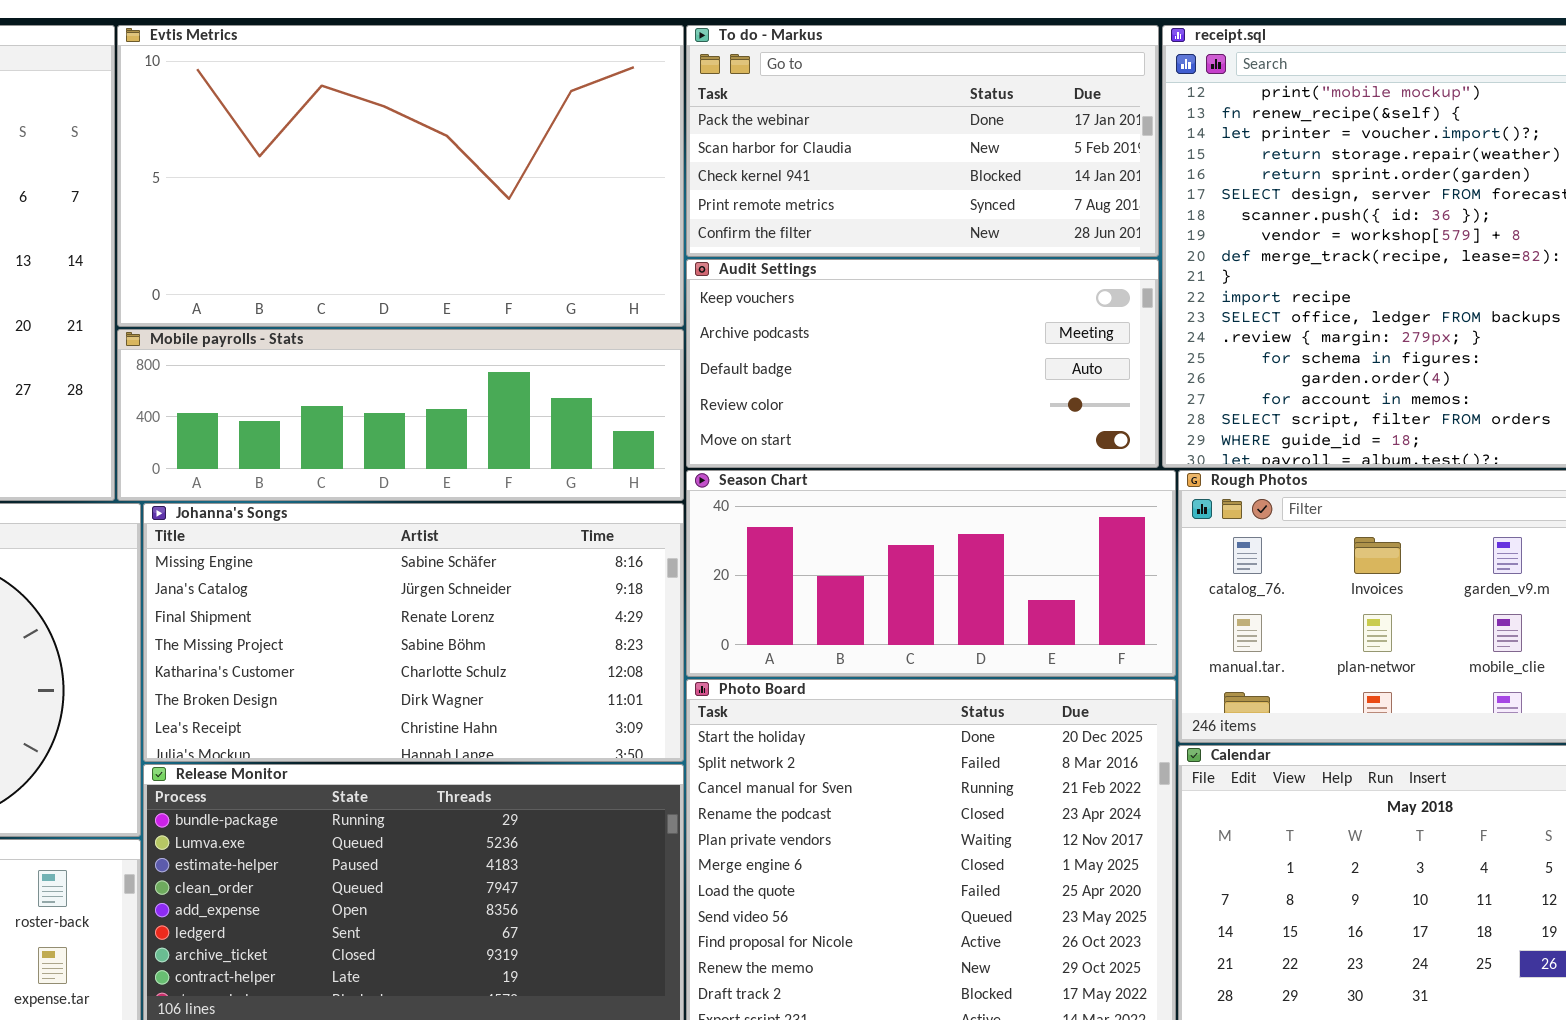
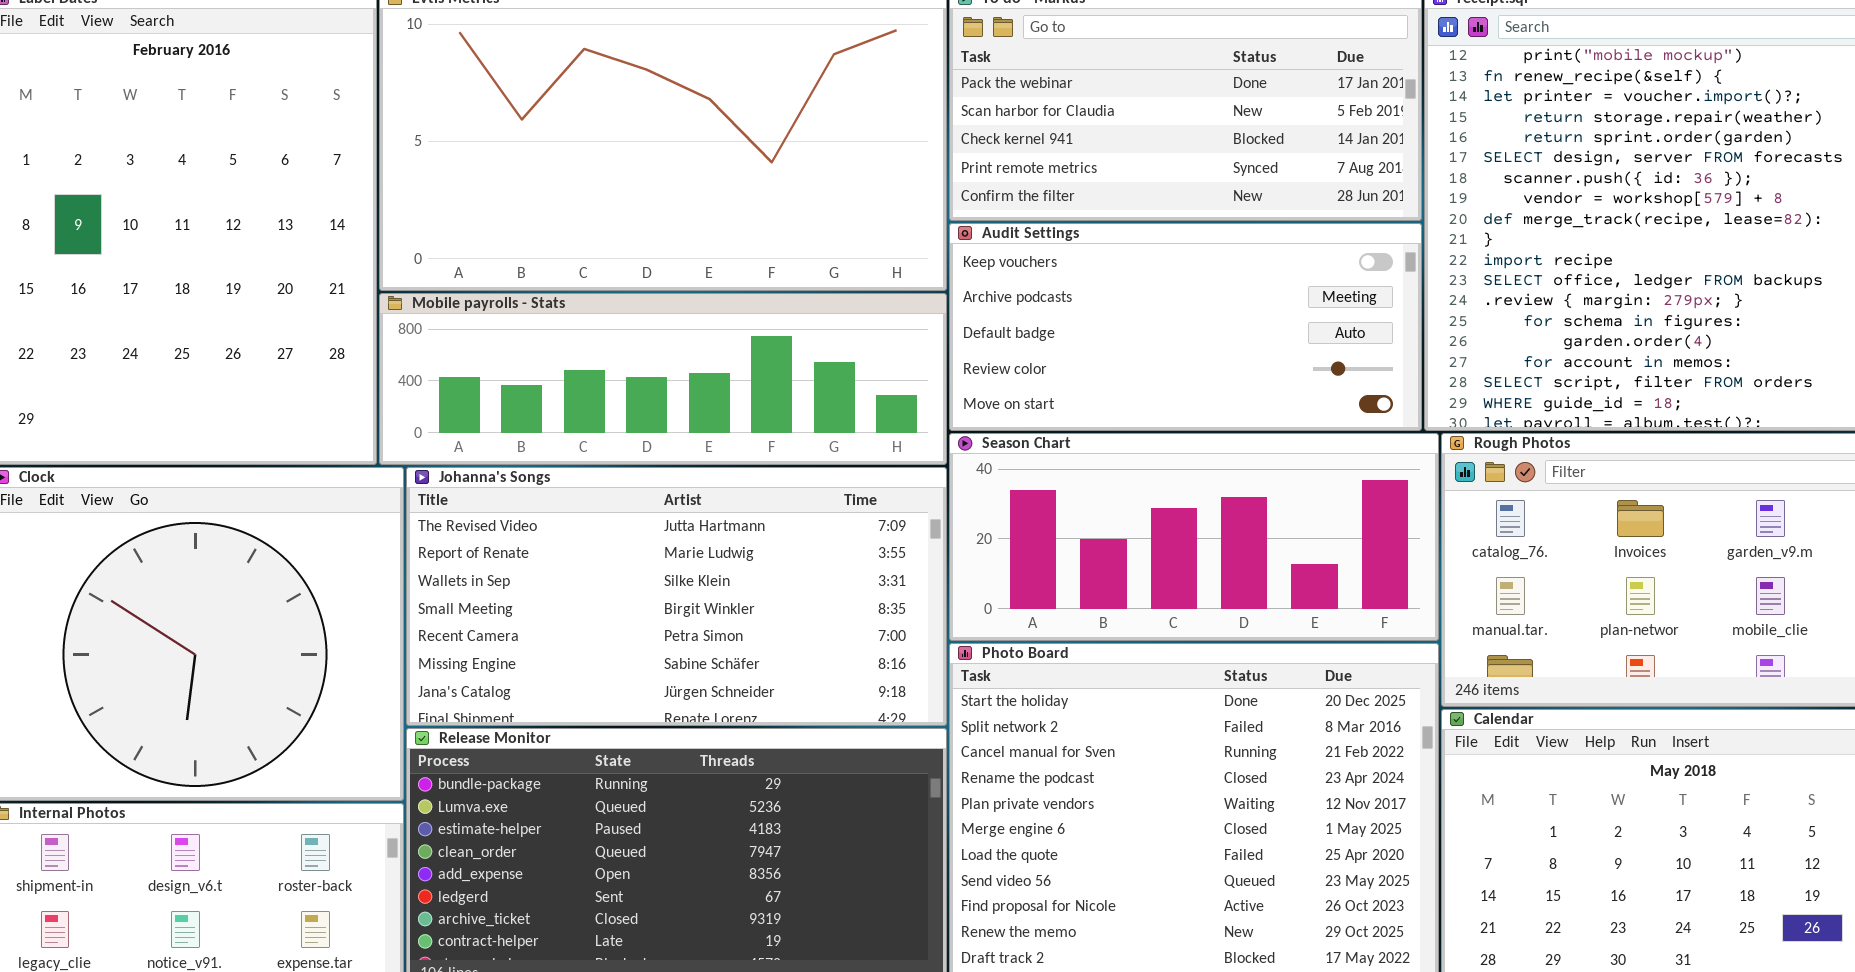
Johanna's Songs: [143,503,684,762] -> [406,467,947,726], scrolled up 5 rows

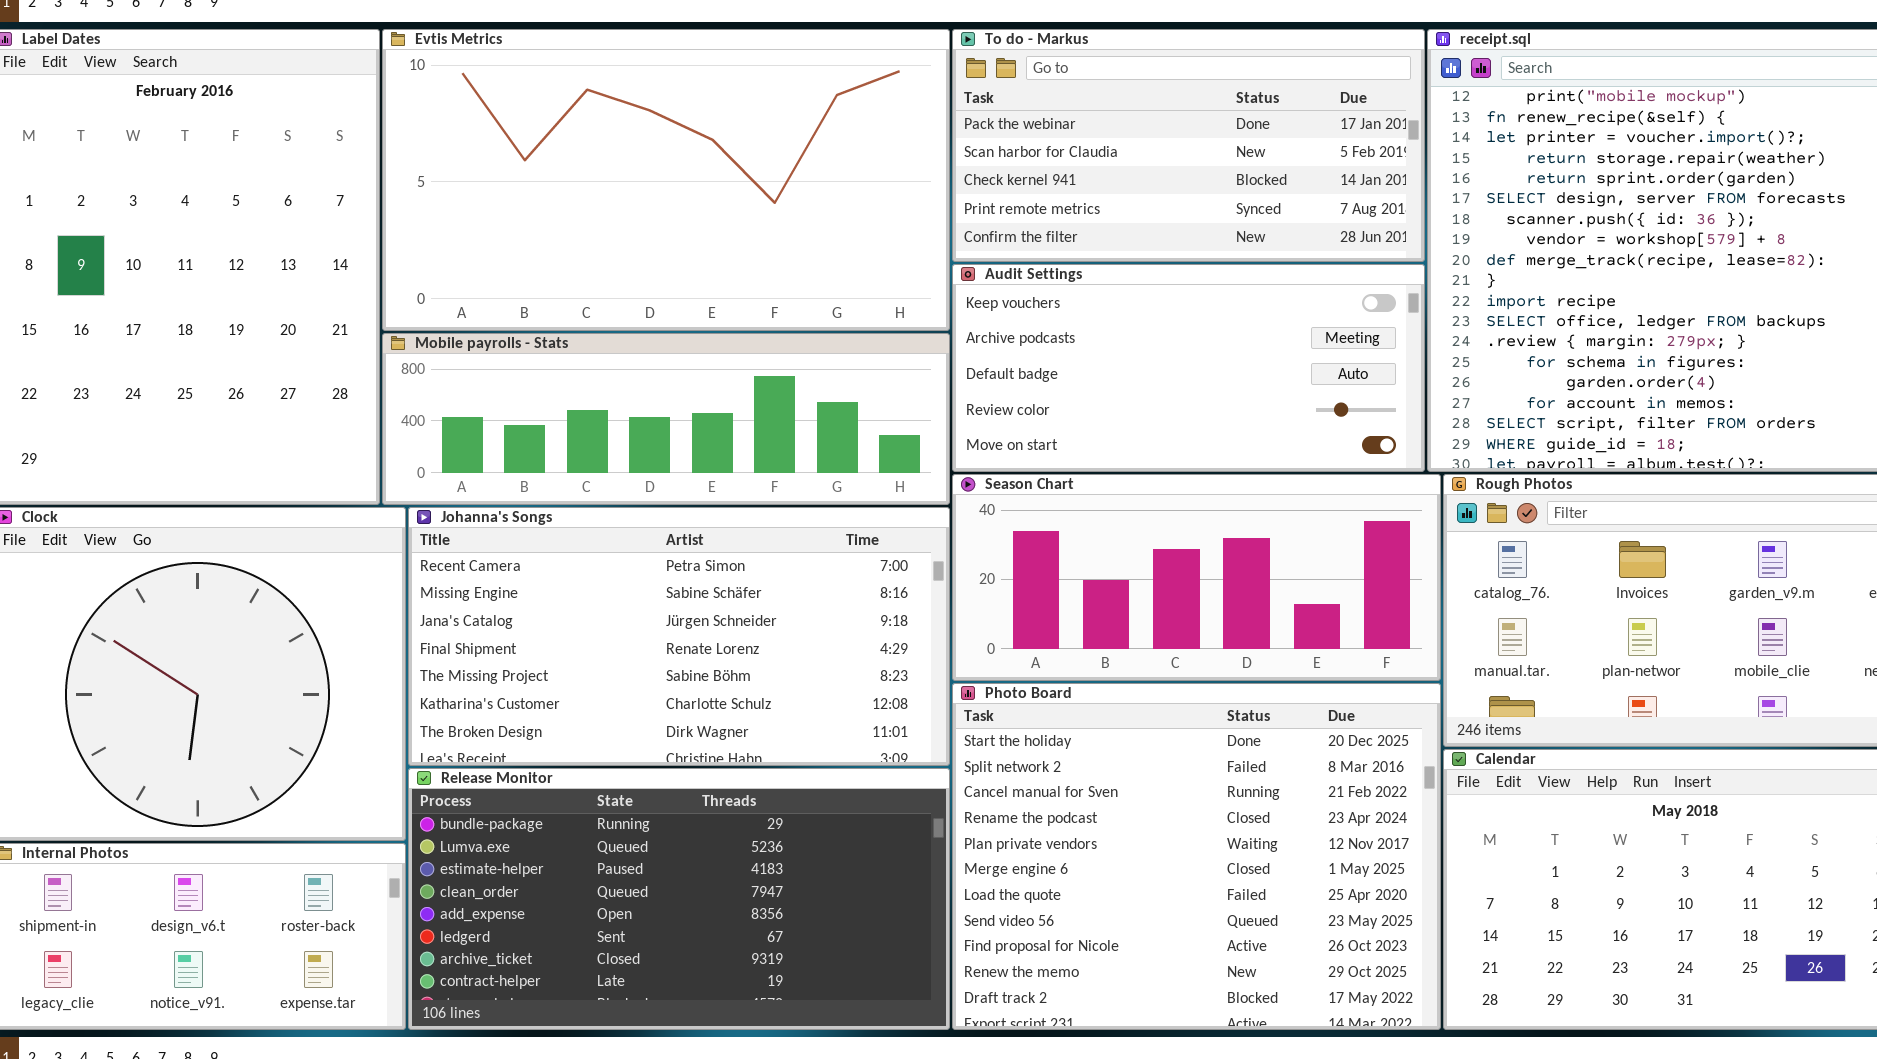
Johanna's Songs: [406,467,947,726] -> [408,507,950,766], scrolled down 4 rows

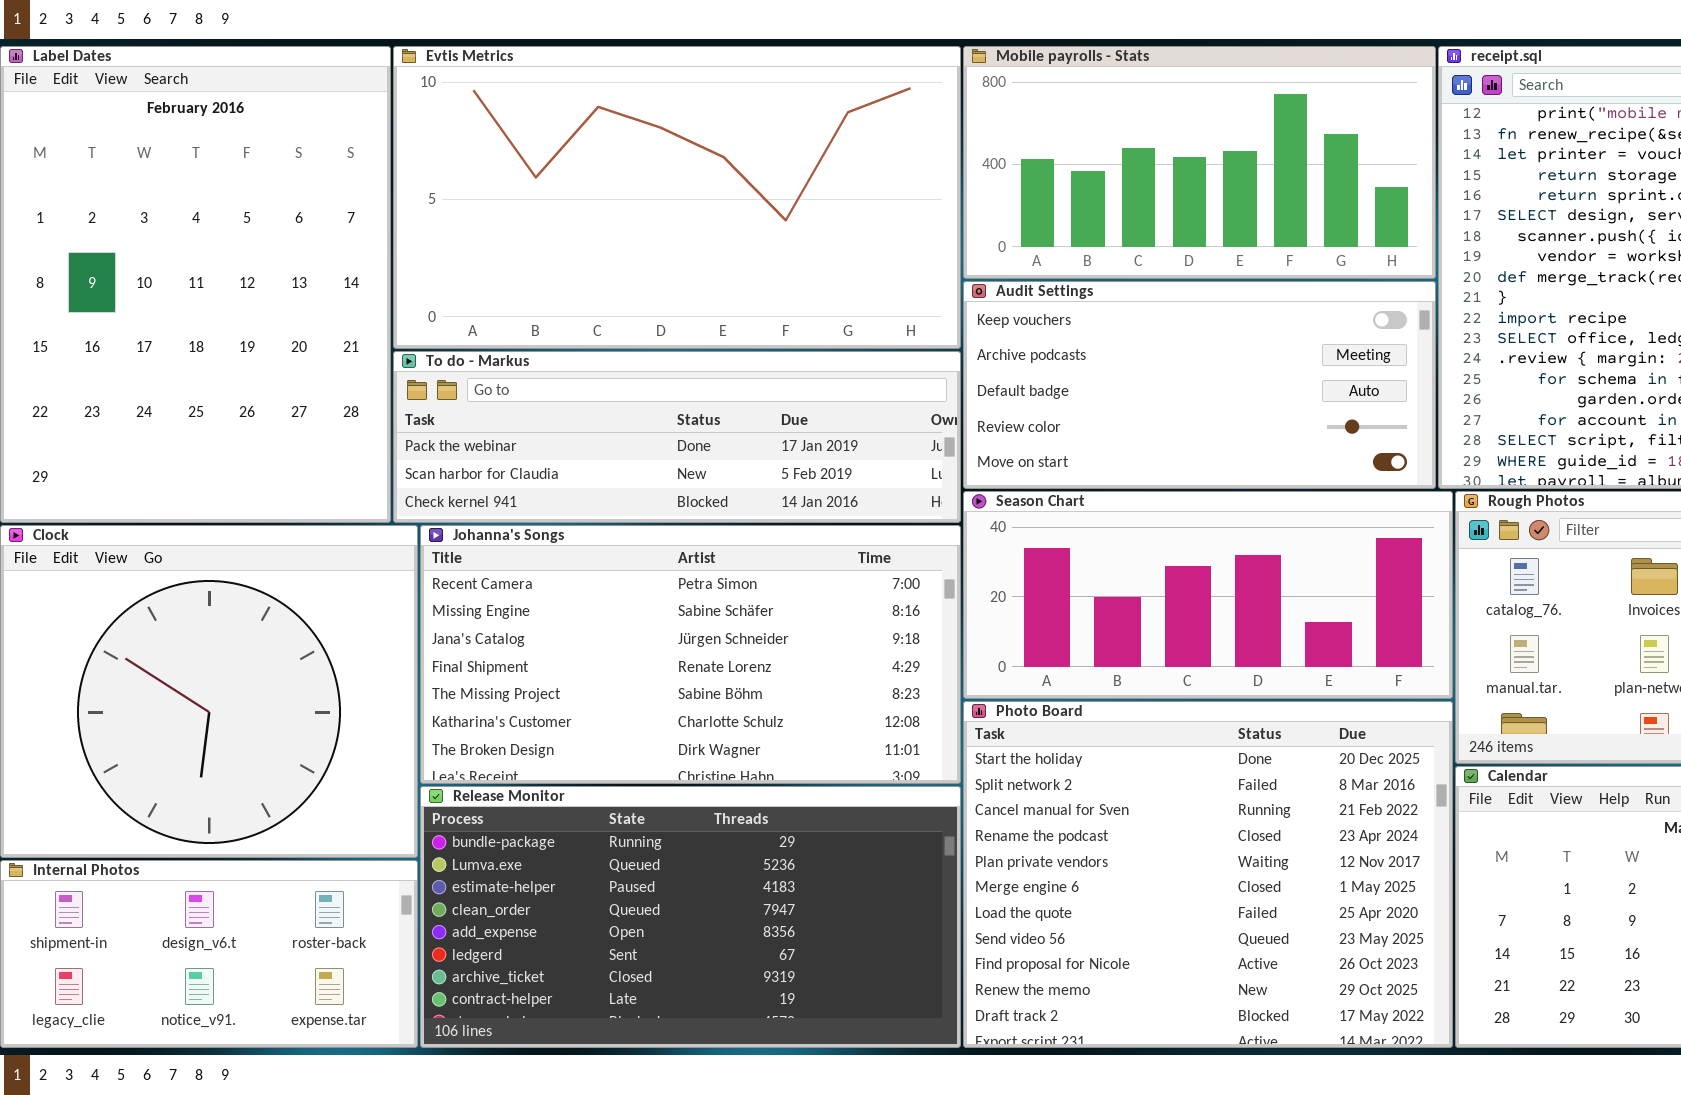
To do - Markus: [952,29,1425,262] -> [393,351,961,523], moved, resized
Mobile payrolls - Stats: [382,333,950,505] -> [963,46,1436,279], moved, resized

